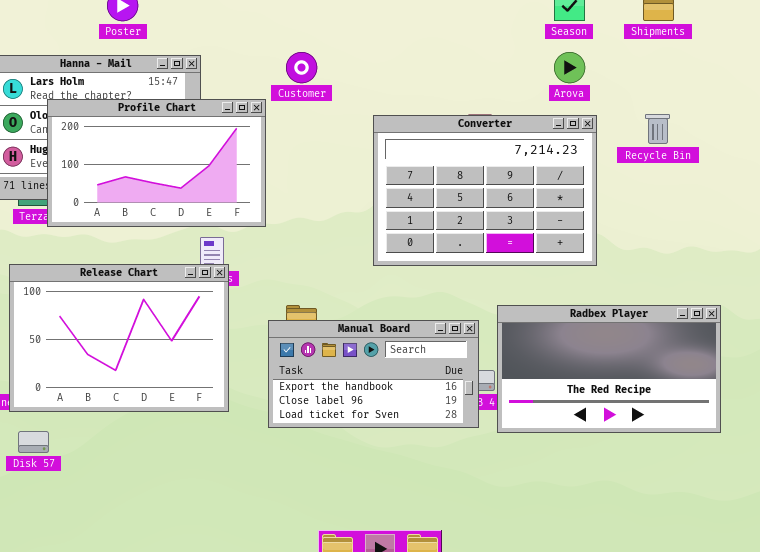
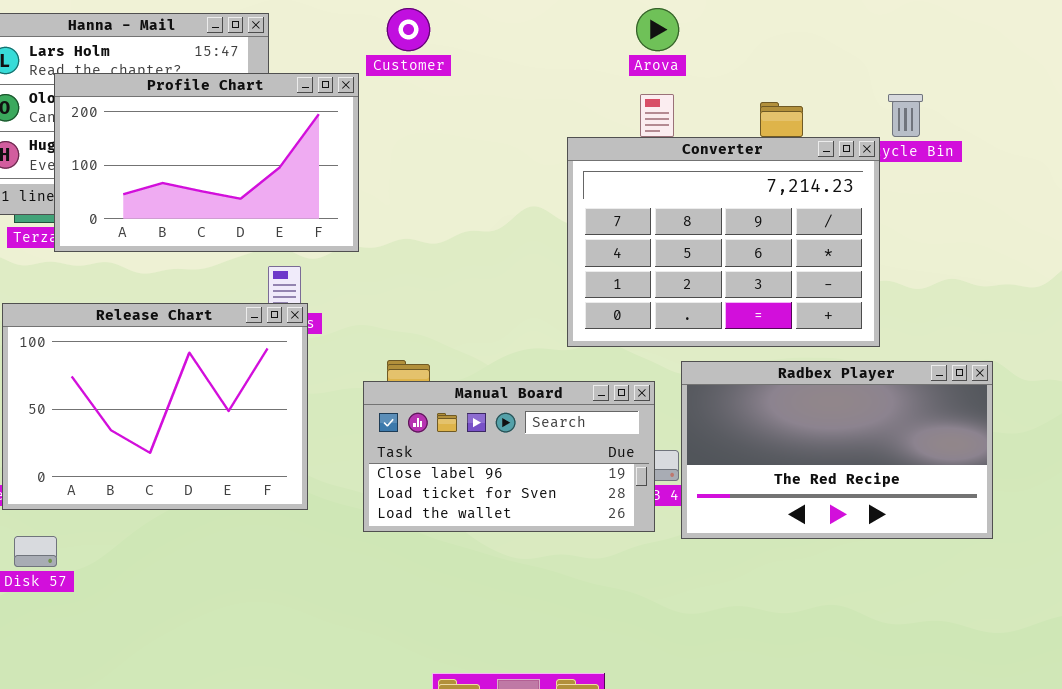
Arova: [554,52,585,83] -> [636,8,679,51], moved
Converter: [373,115,597,266] -> [567,137,880,347], moved
Manual Board: [268,320,479,428] -> [363,381,655,532], scrolled down 1 row

